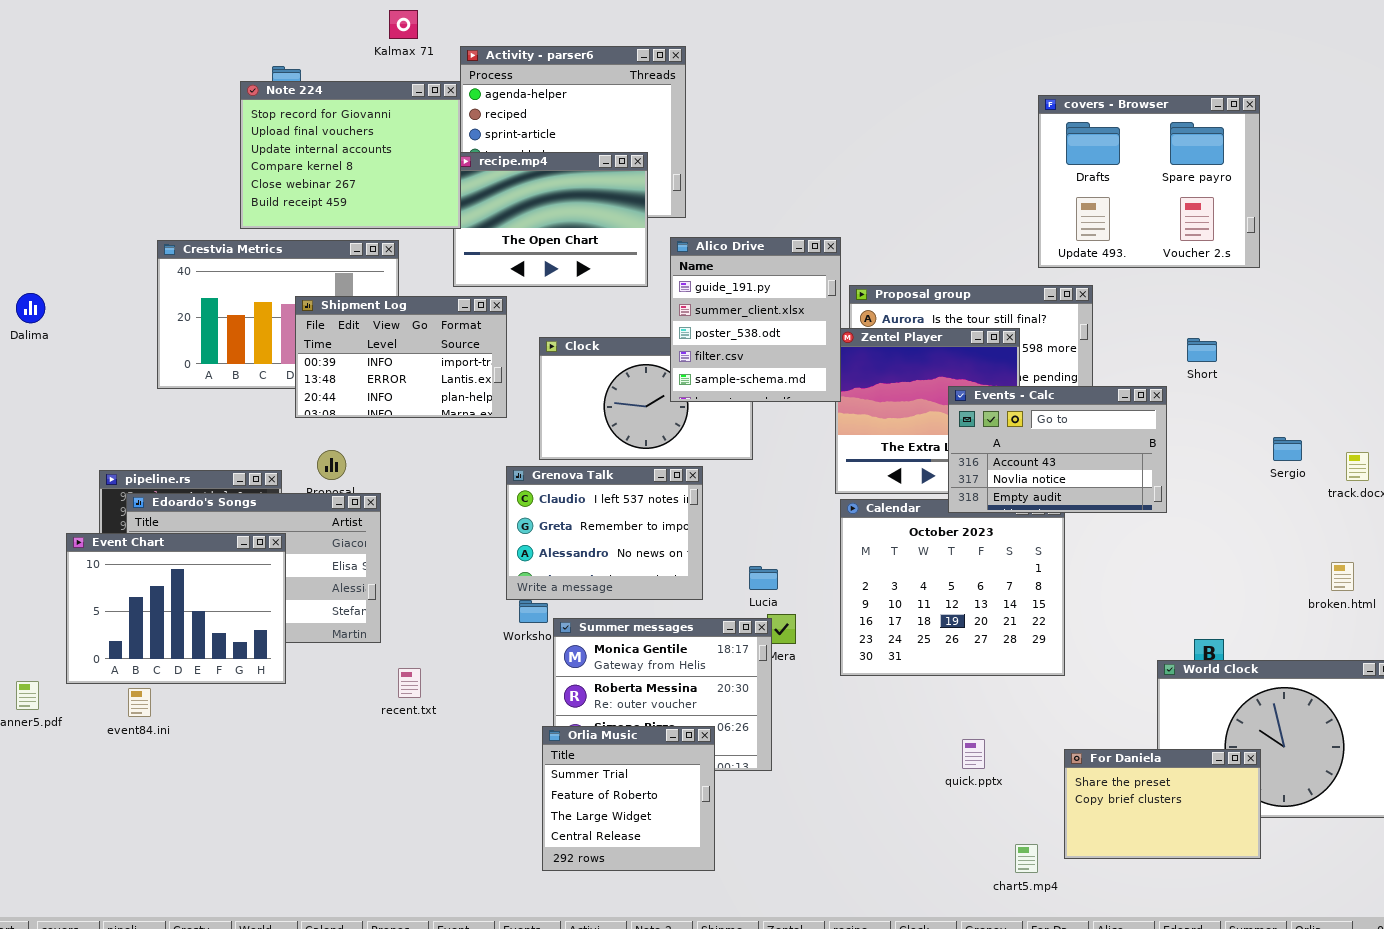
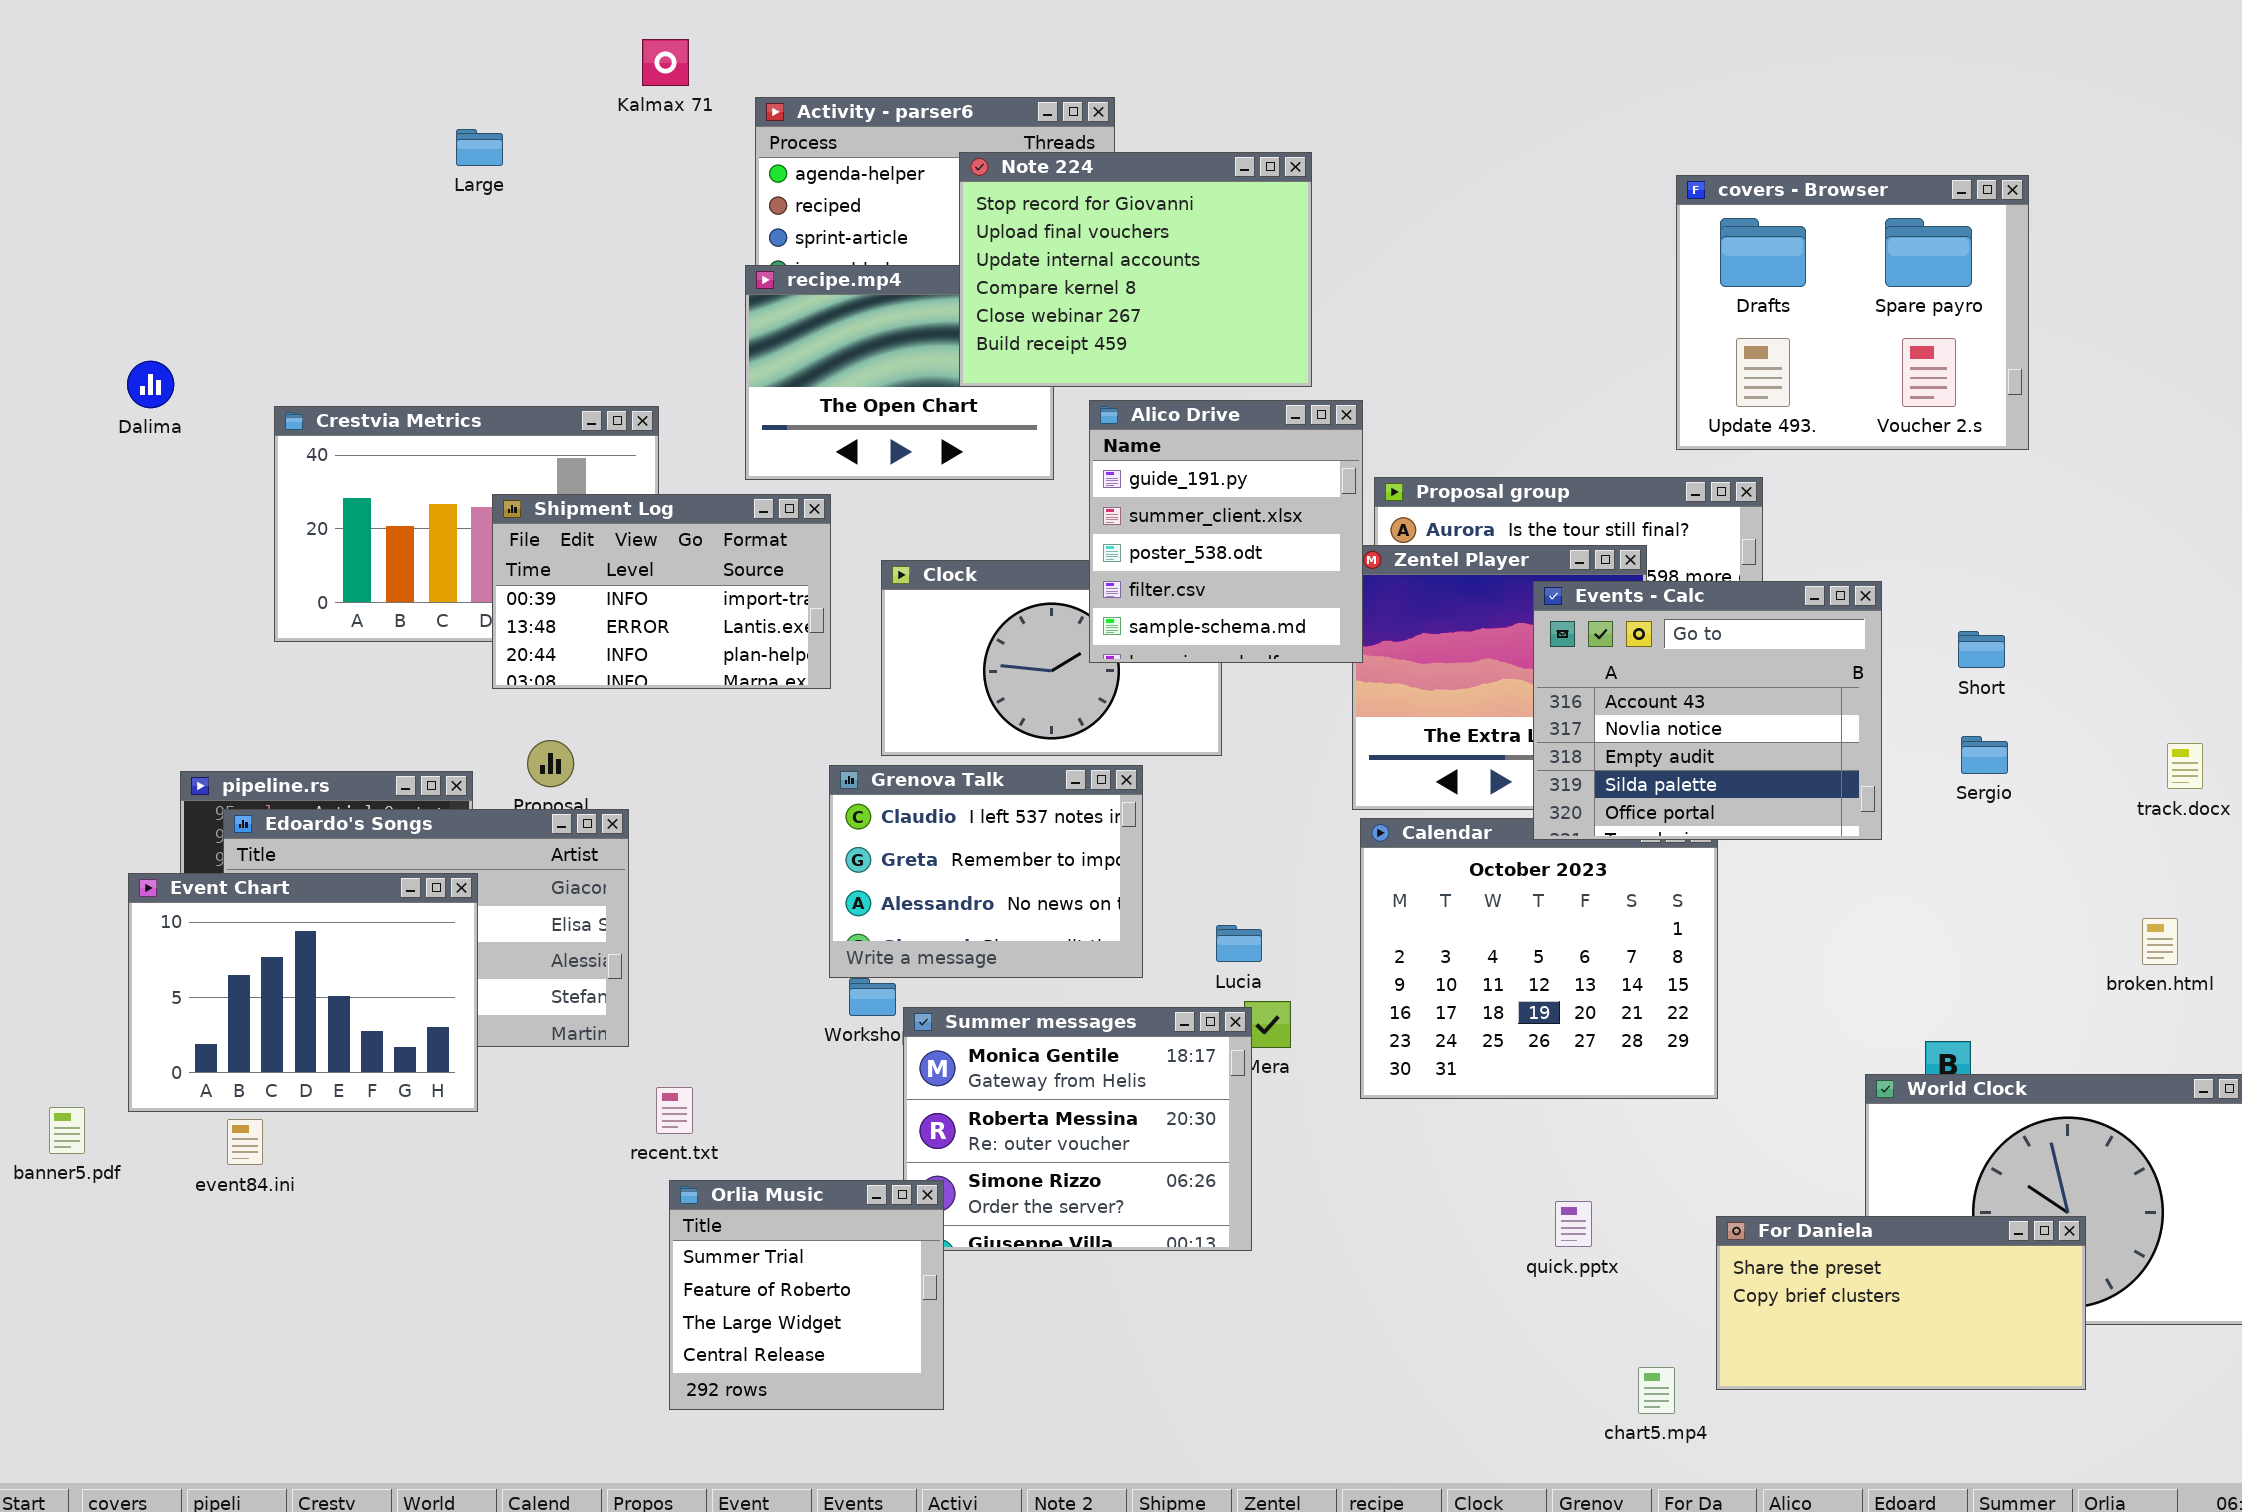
Note 224: [240,81,461,229] -> [959,152,1312,387], moved
Dalima: [16,293,45,323] -> [127,361,174,408], moved
Short: [1187,338,1217,362] -> [1958,631,2005,668], moved
Events - Calc: [948,386,1167,513] -> [1533,581,1882,840], resized
Sergio: [1273,437,1302,461] -> [1961,736,2008,774], moved
Orlia Music: [542,726,715,871] -> [669,1180,944,1410], moved
For Daniela: [1064,749,1261,859] -> [1716,1216,2086,1390], resized

